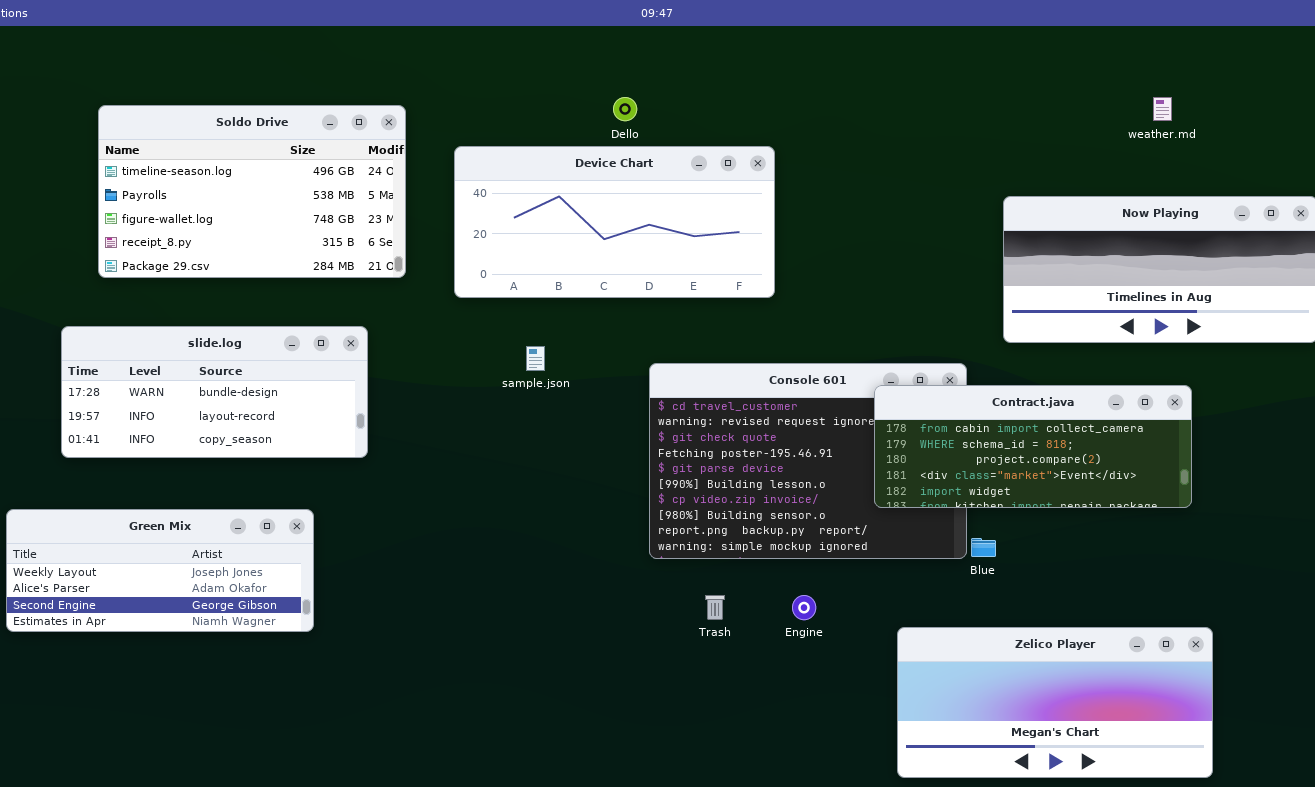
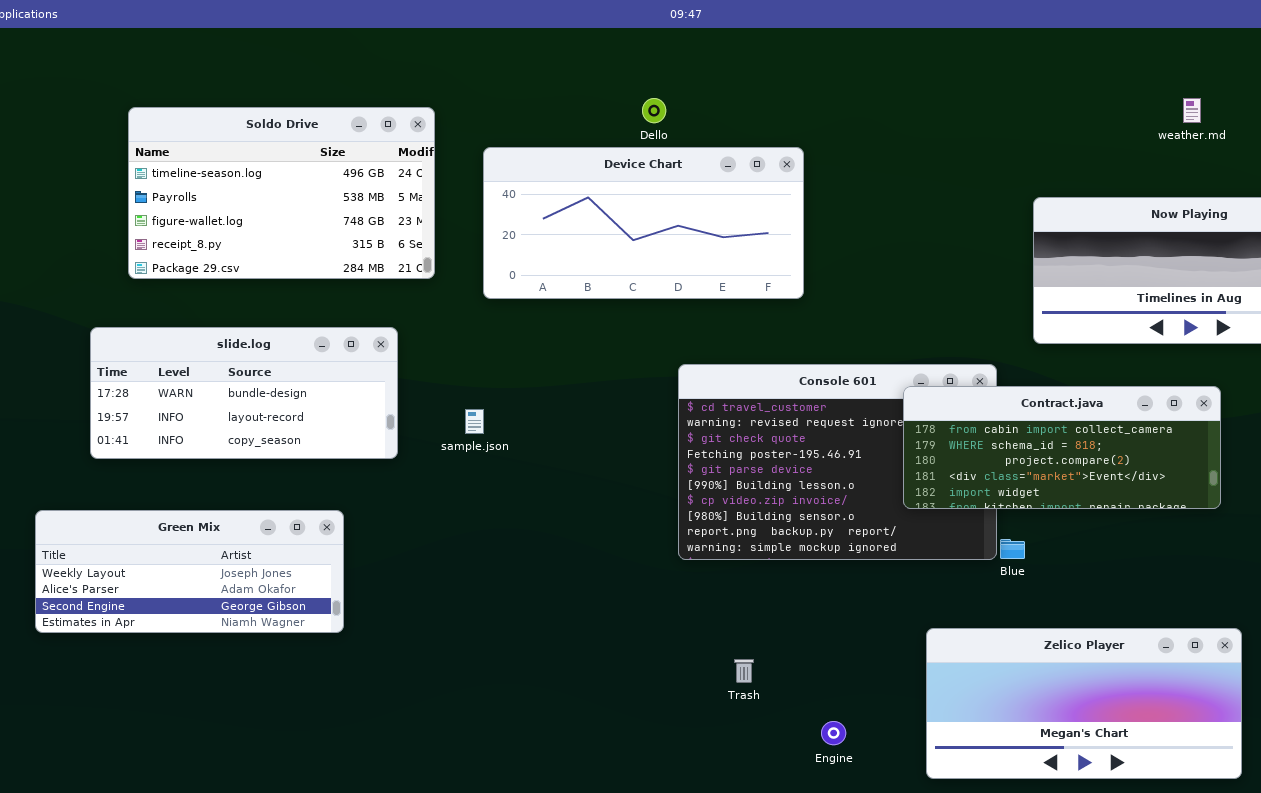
sample.json: [526,346,545,371] -> [465,409,484,434], moved
Trash: [705,595,725,620] -> [734,659,754,683], moved
Engine: [792,595,816,620] -> [821,721,846,745], moved

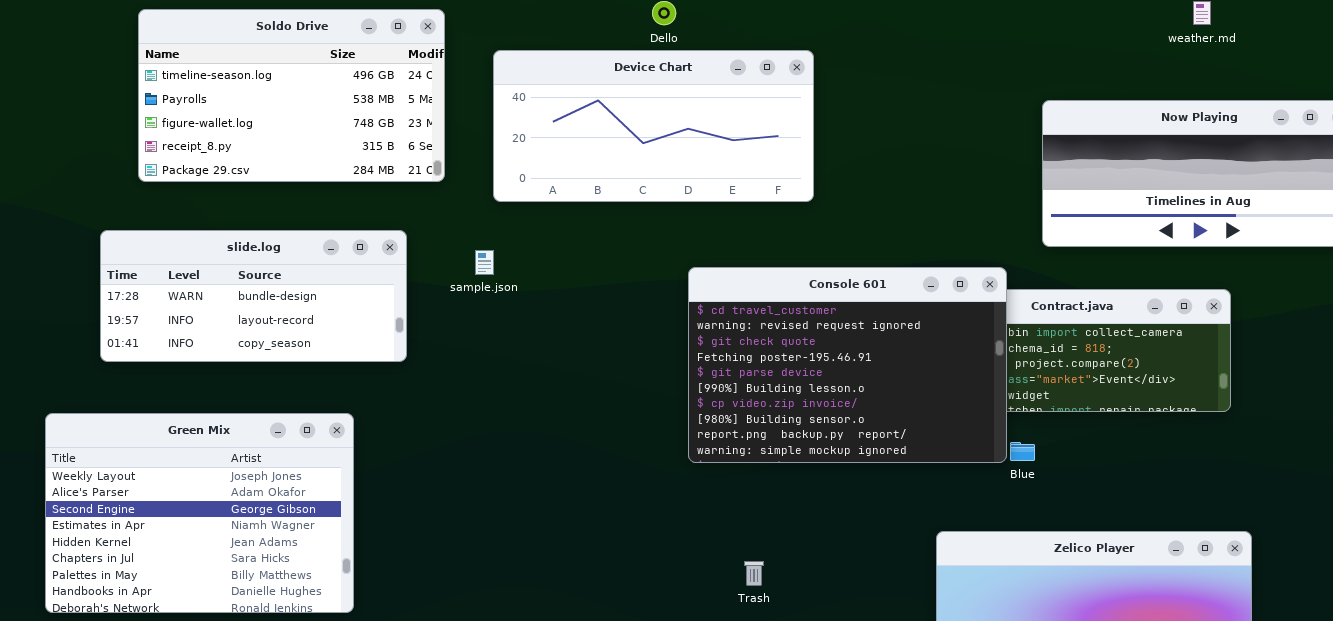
Console 601: [678,364,997,560] -> [688,267,1007,463], raised
sample.json: [465,409,484,434] -> [475,250,494,275], moved
Green Mix: [35,510,344,633] -> [45,413,354,613], resized

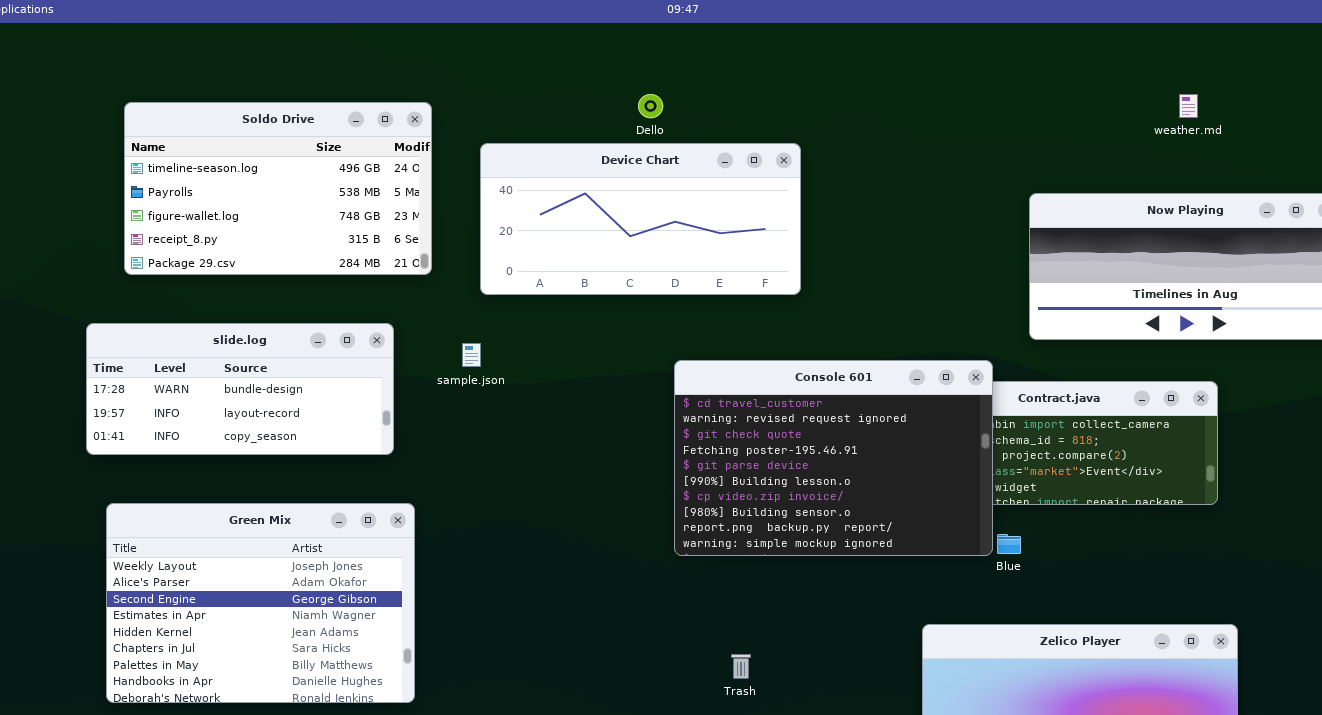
Green Mix: [45,413,354,613] -> [106,503,415,703], moved

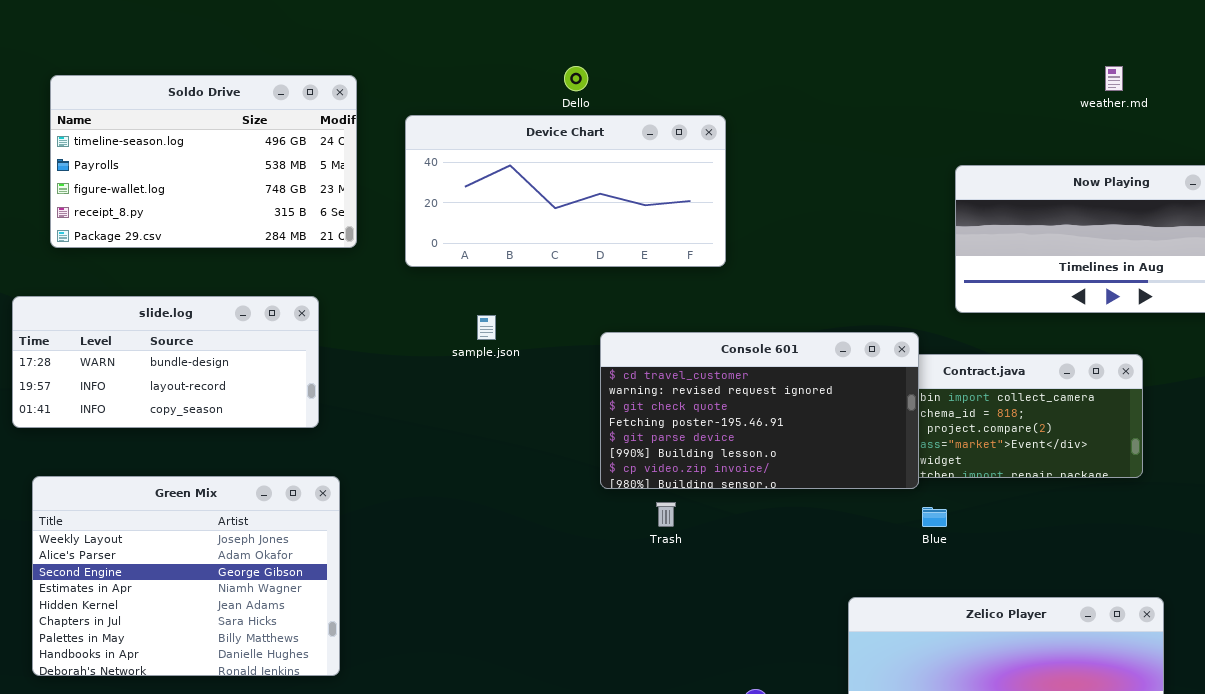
sample.json: [462,343,481,367] -> [477,315,496,340], moved
Console 601: [674,360,993,556] -> [600,332,919,489], resized
Trash: [731,654,751,679] -> [656,502,676,527], moved

